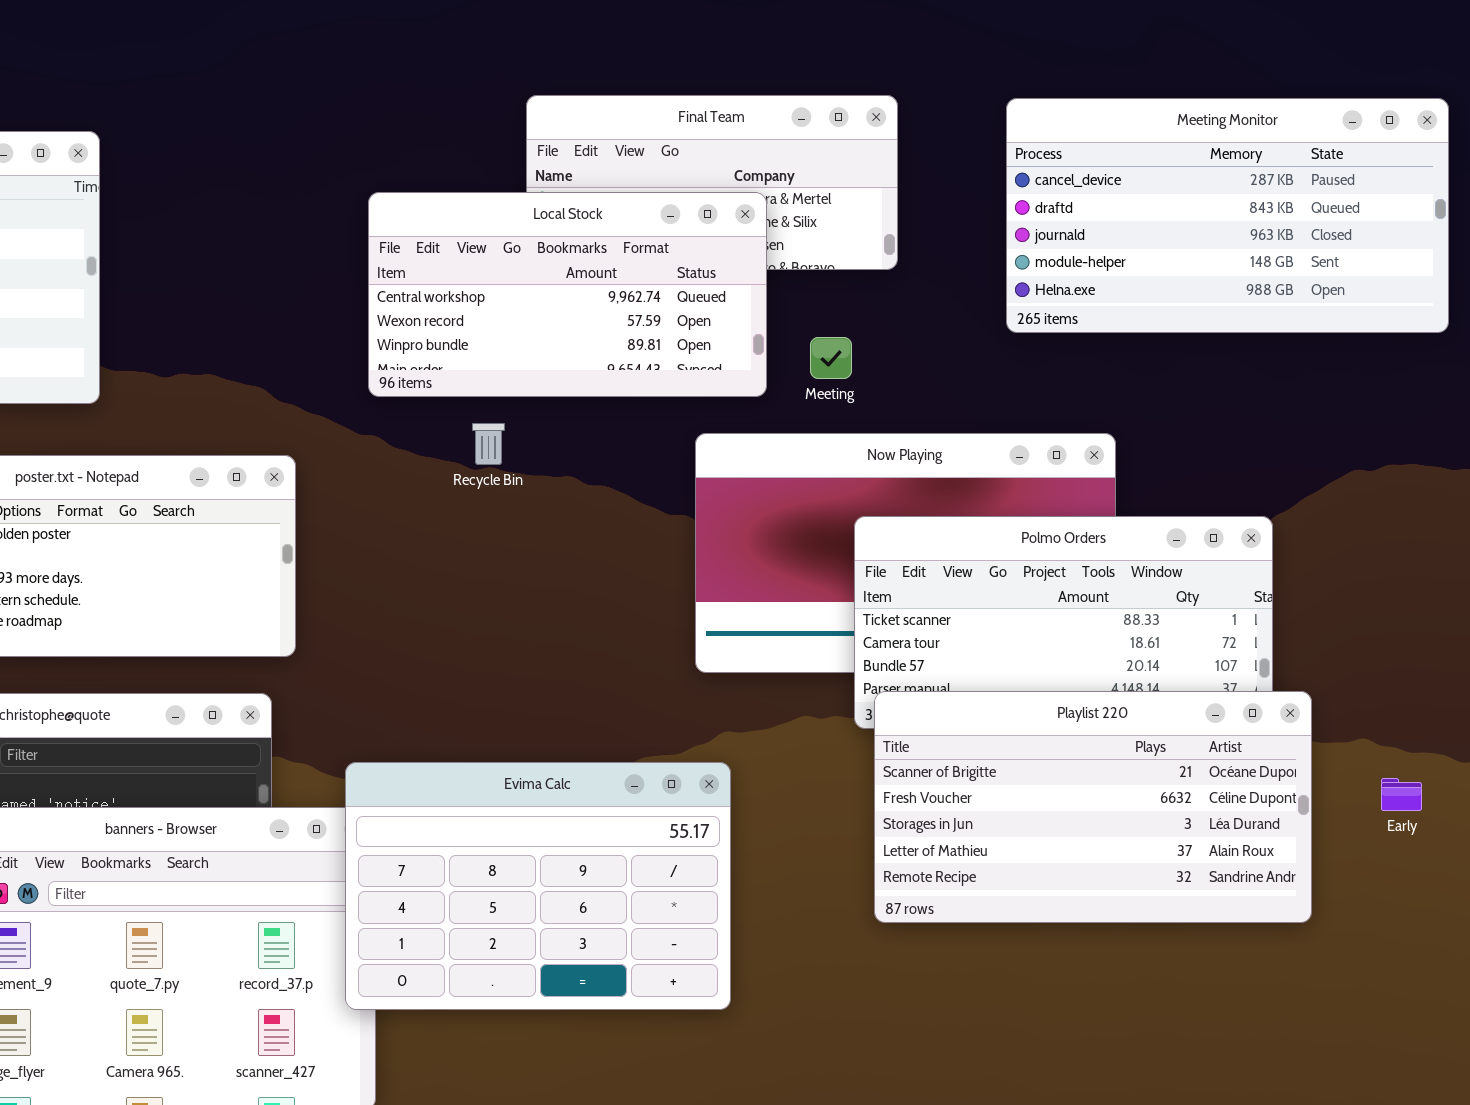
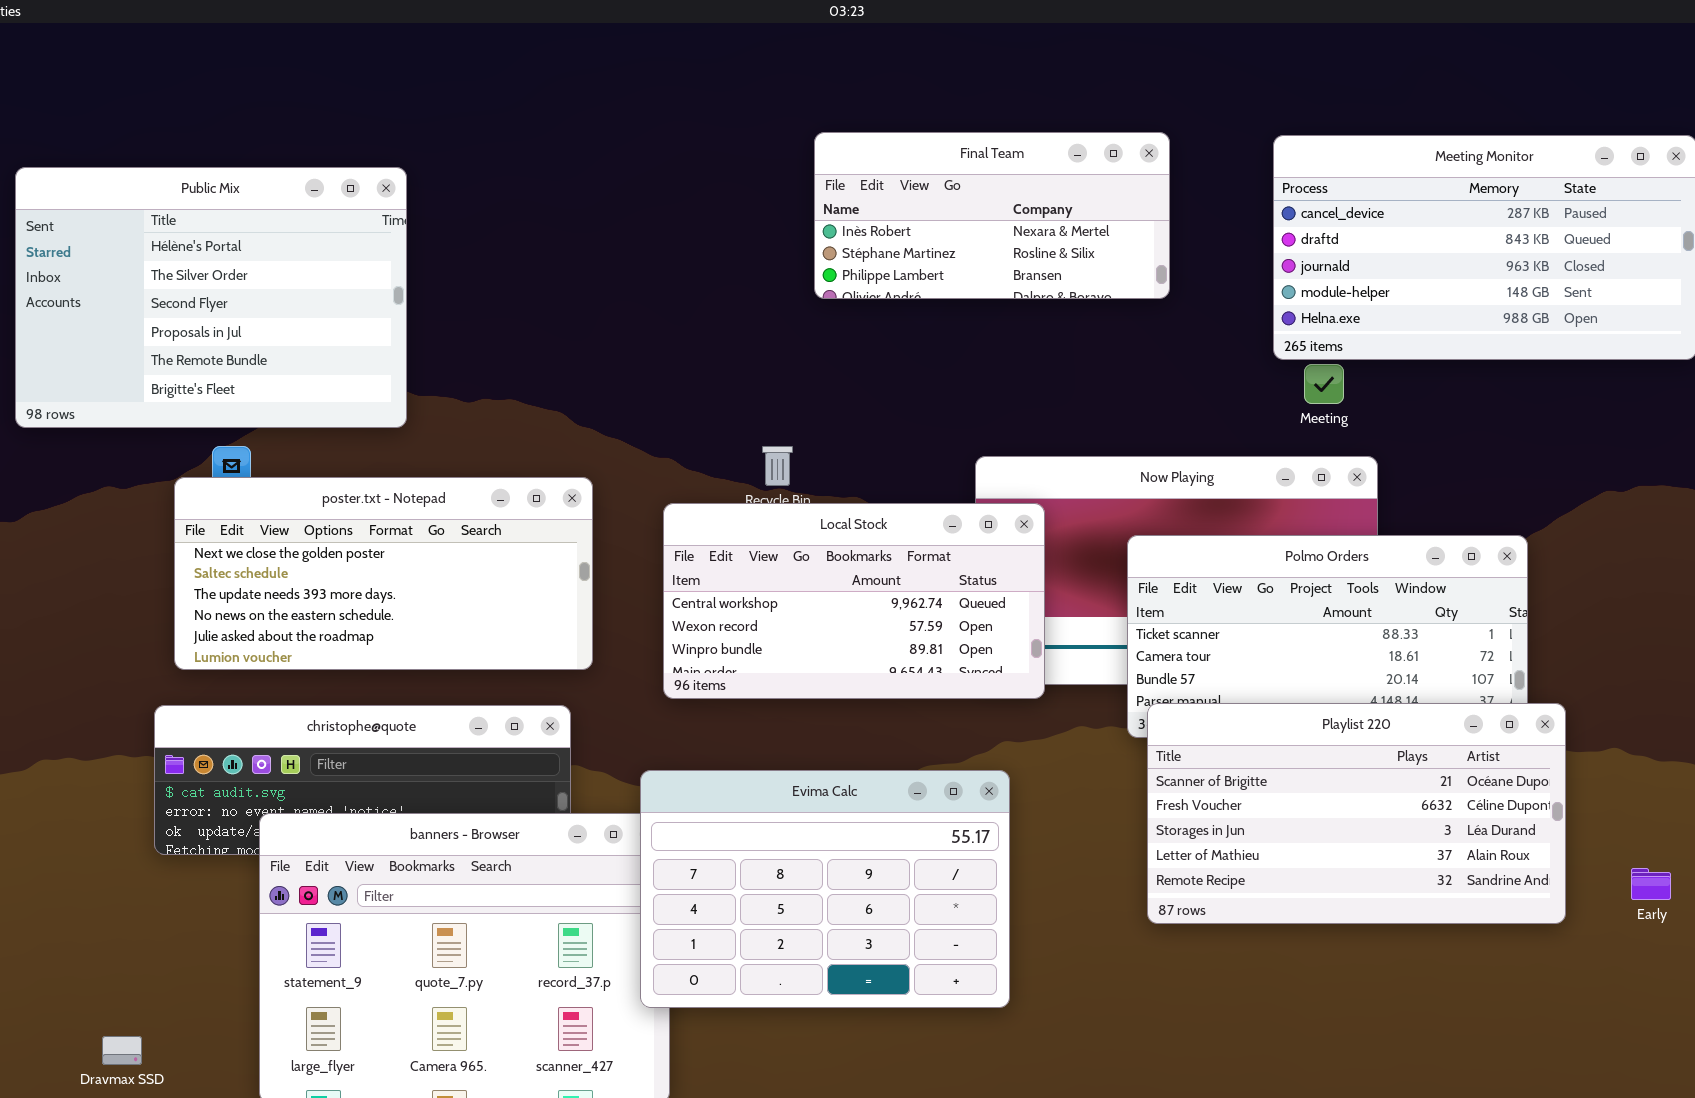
Local Stock: [368,192,767,397] -> [663,503,1045,699], moved
Meeting: [810,337,852,379] -> [1304,364,1344,404], moved
Early: [1381,778,1422,811] -> [1631,868,1671,900], moved

